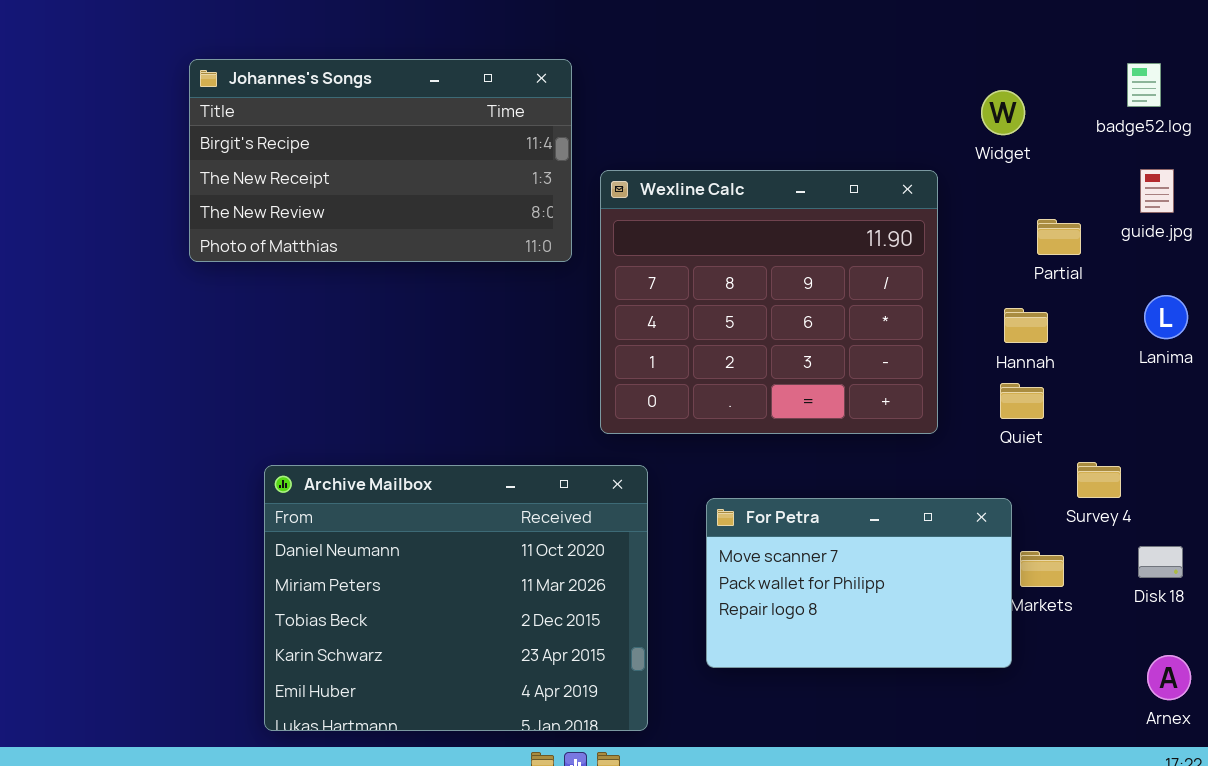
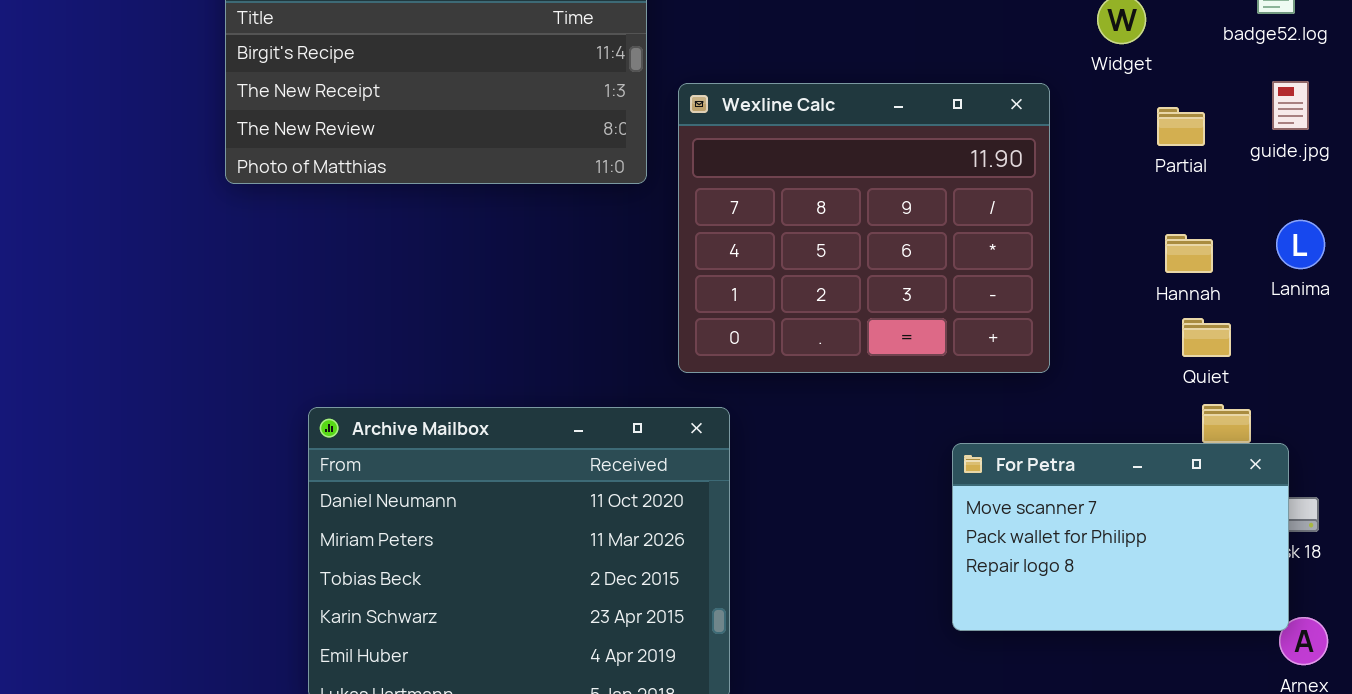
Partial: [1037,219,1081,255] -> [1157,107,1205,146], moved
Hannah: [1004,308,1048,343] -> [1165,234,1213,273], moved
Quiet: [1000,383,1044,419] -> [1182,318,1231,357], moved
For Petra: [706,498,1012,668] -> [952,443,1289,631], moved

